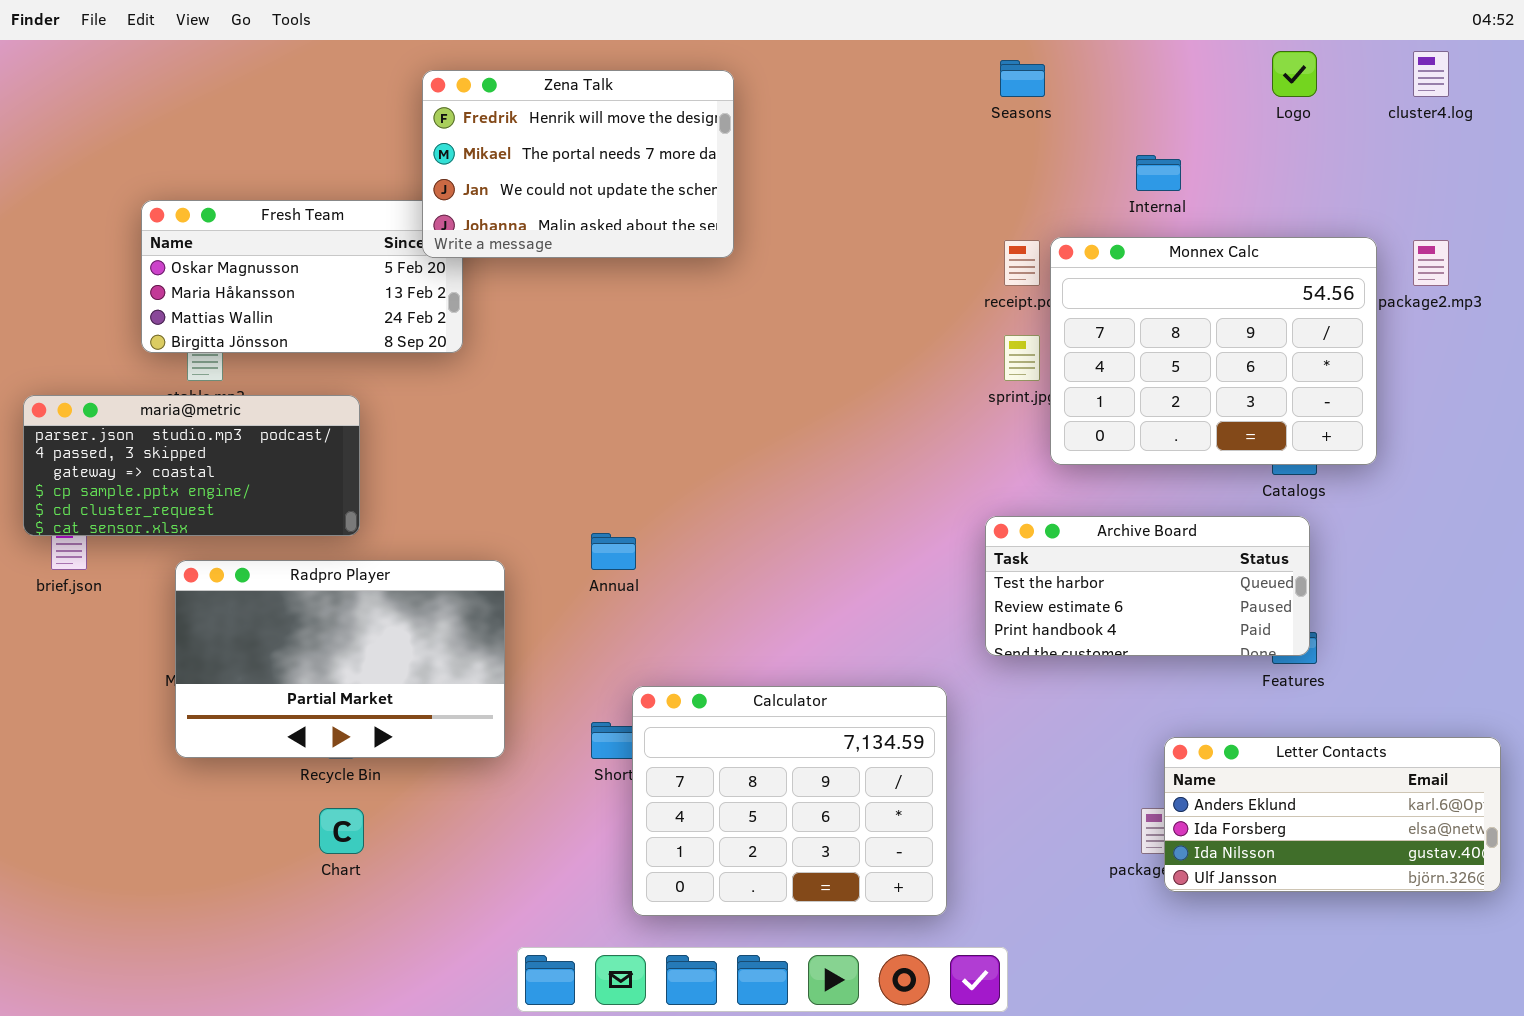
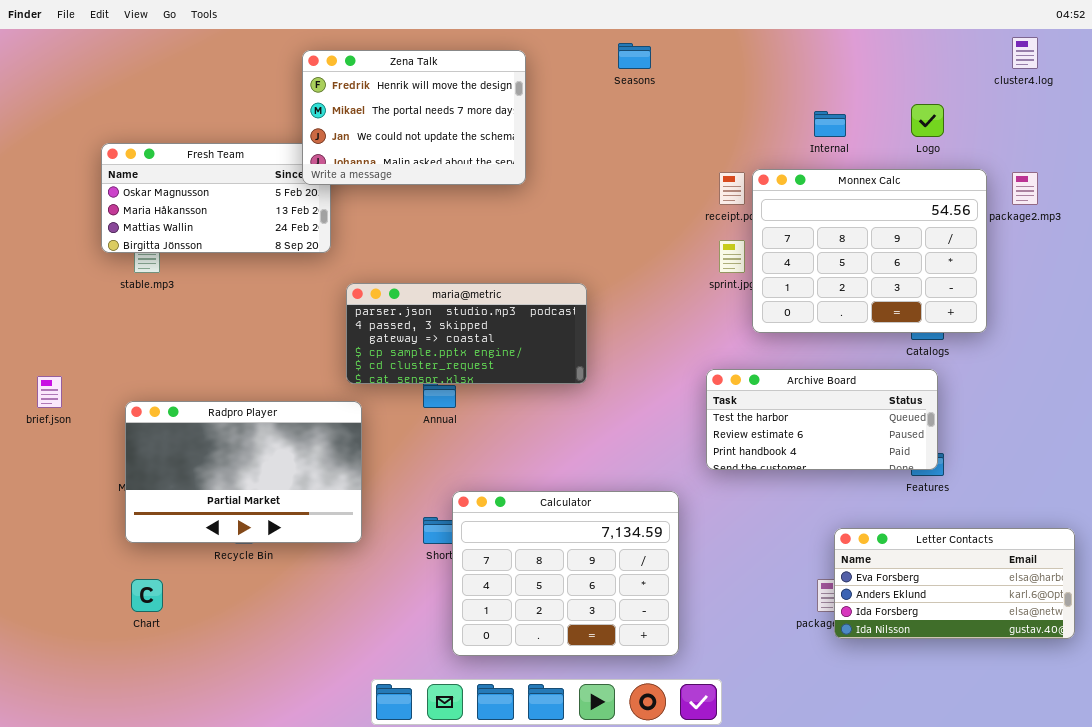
Logo: [1272,51,1317,97] -> [911,104,944,137], moved
Seasons: [1000,60,1045,97] -> [618,43,651,69], moved
maria@metric: [23,395,360,536] -> [346,283,587,384], moved
Letter Contacts: [1164,737,1501,892] -> [834,528,1075,639], scrolled up 1 row
Chart: [319,808,364,854] -> [131,579,163,612], moved

